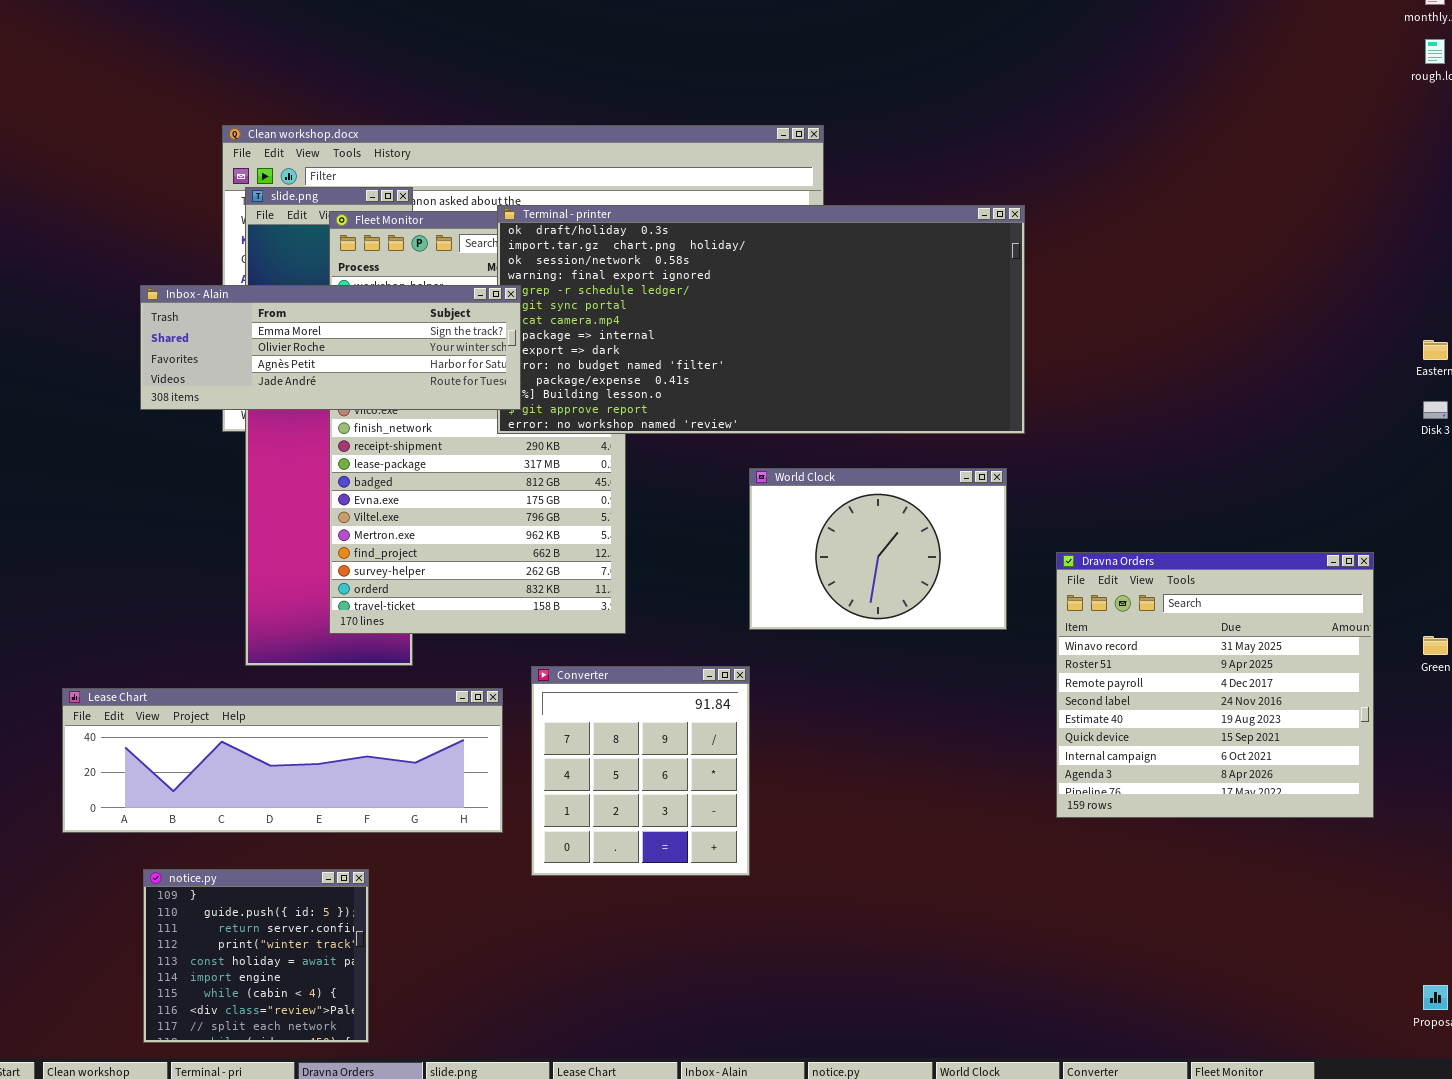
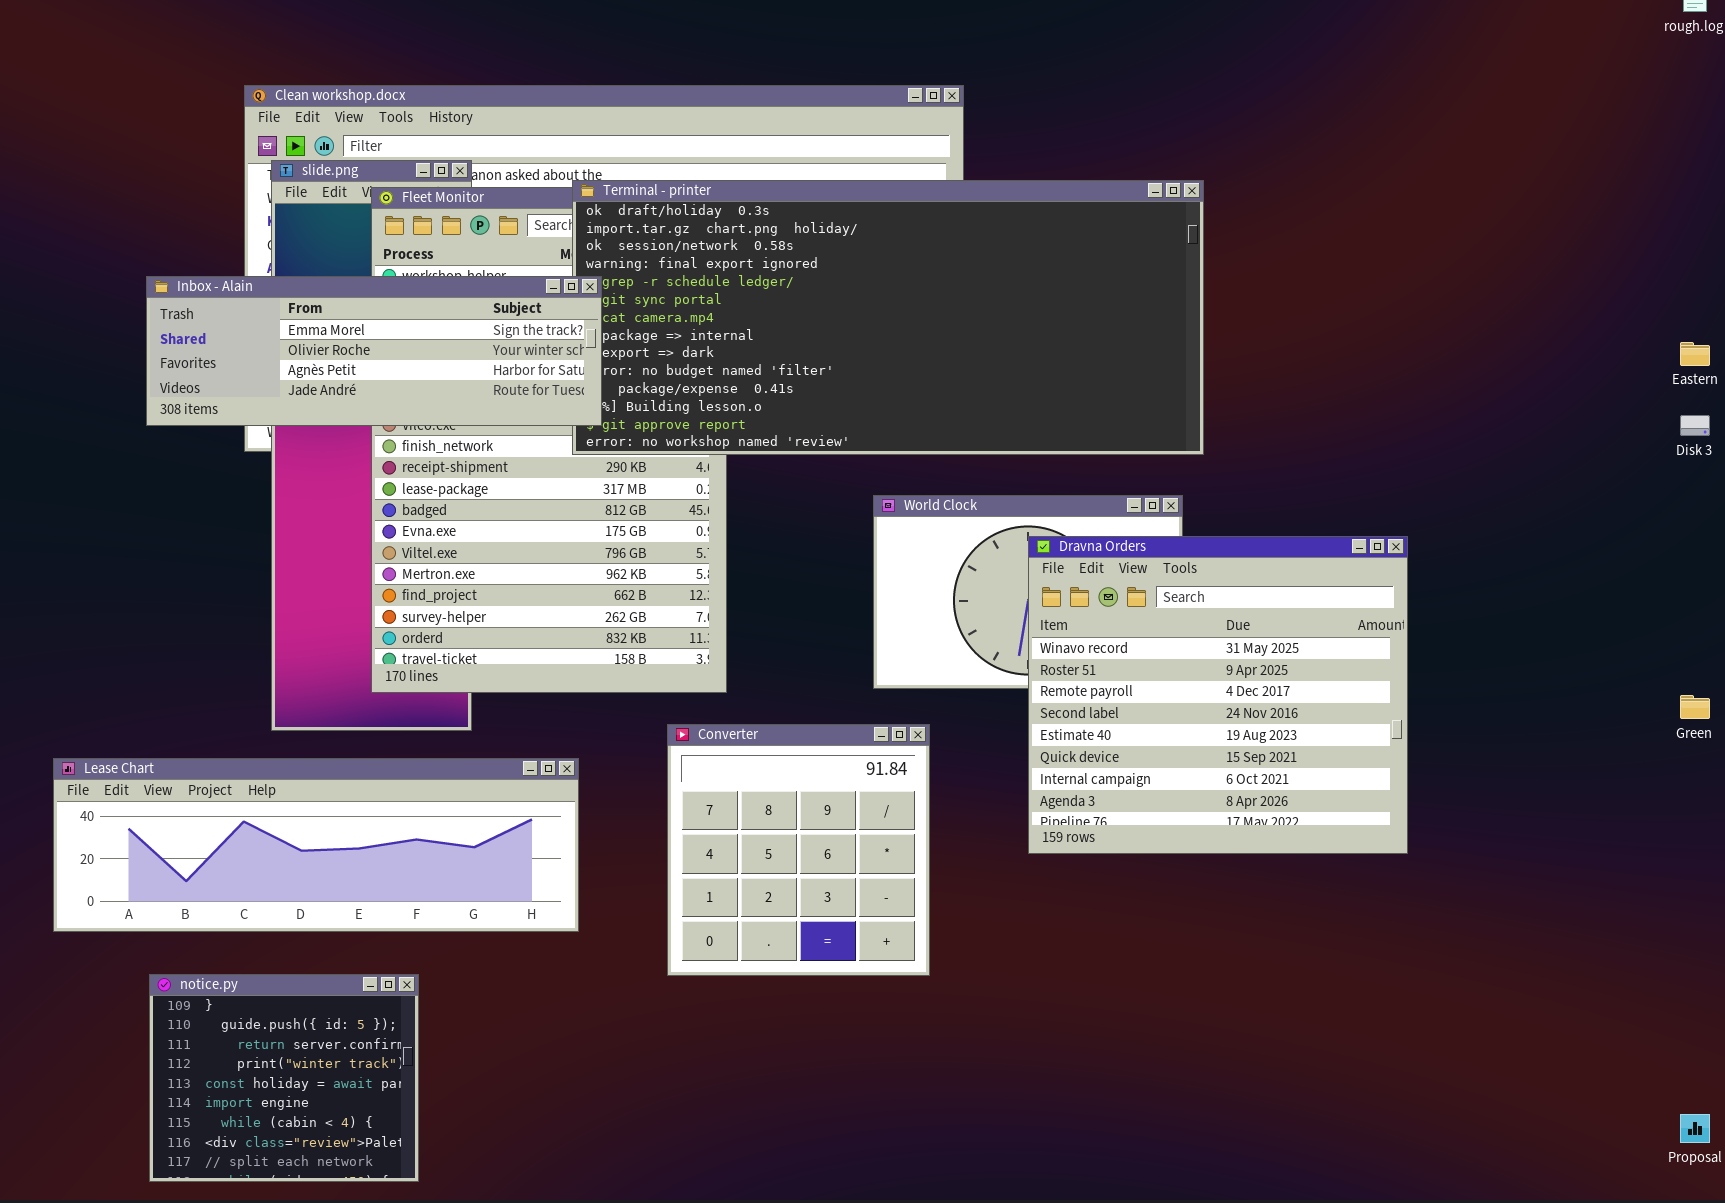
Dravna Orders: [1056,552,1374,818] -> [1028,536,1408,854], moved
Converter: [531,666,750,876] -> [667,724,930,976], moved

